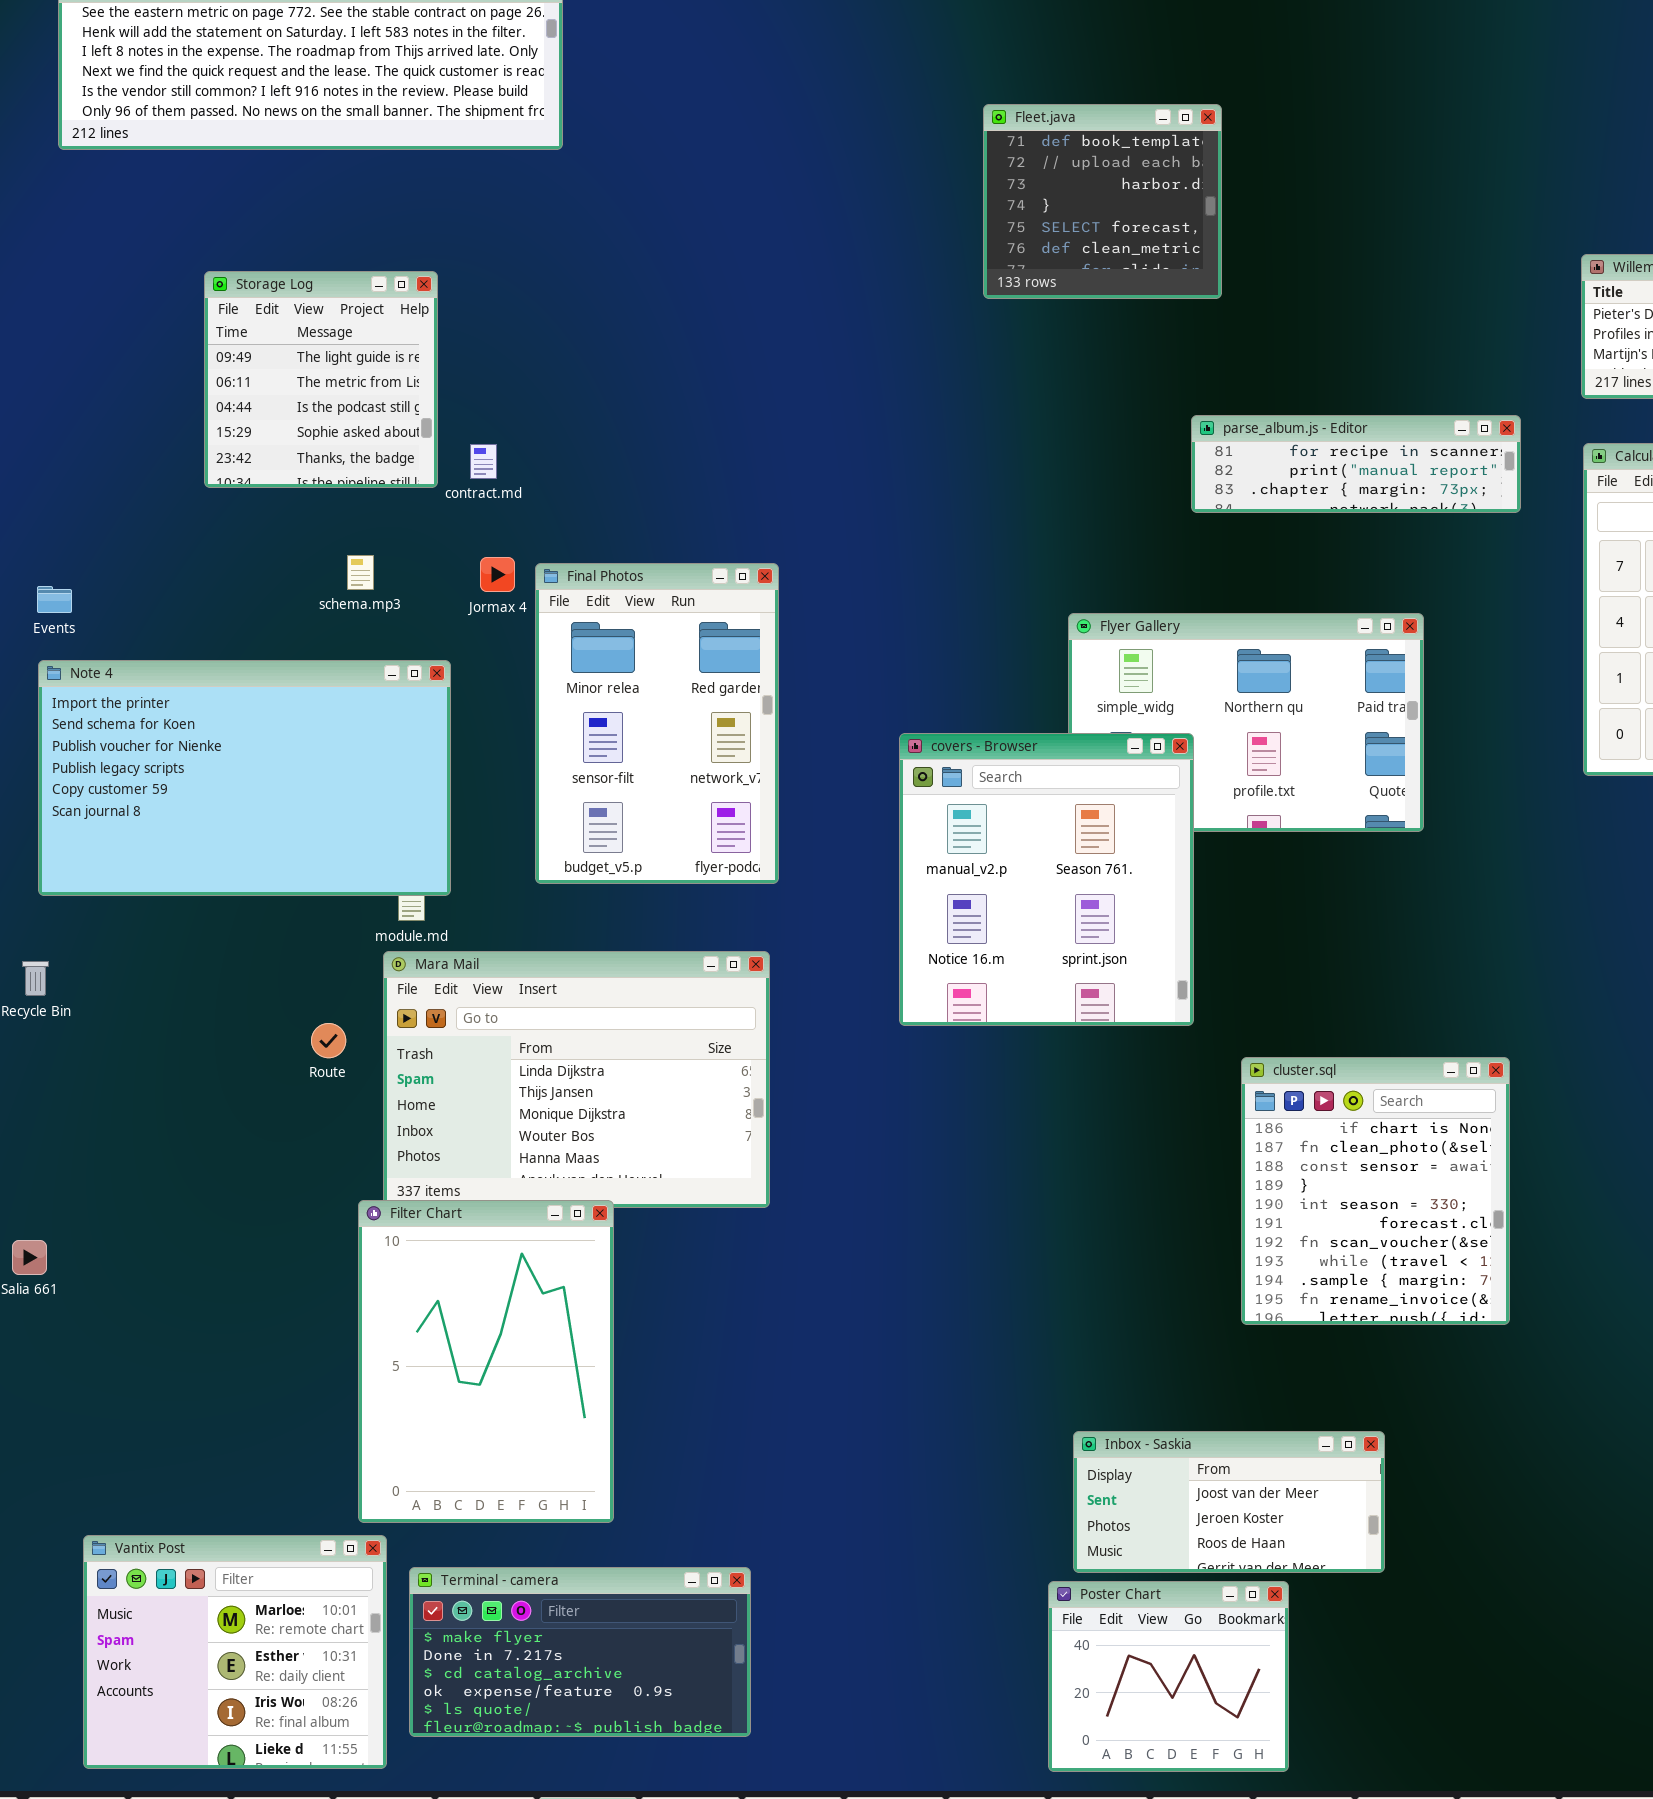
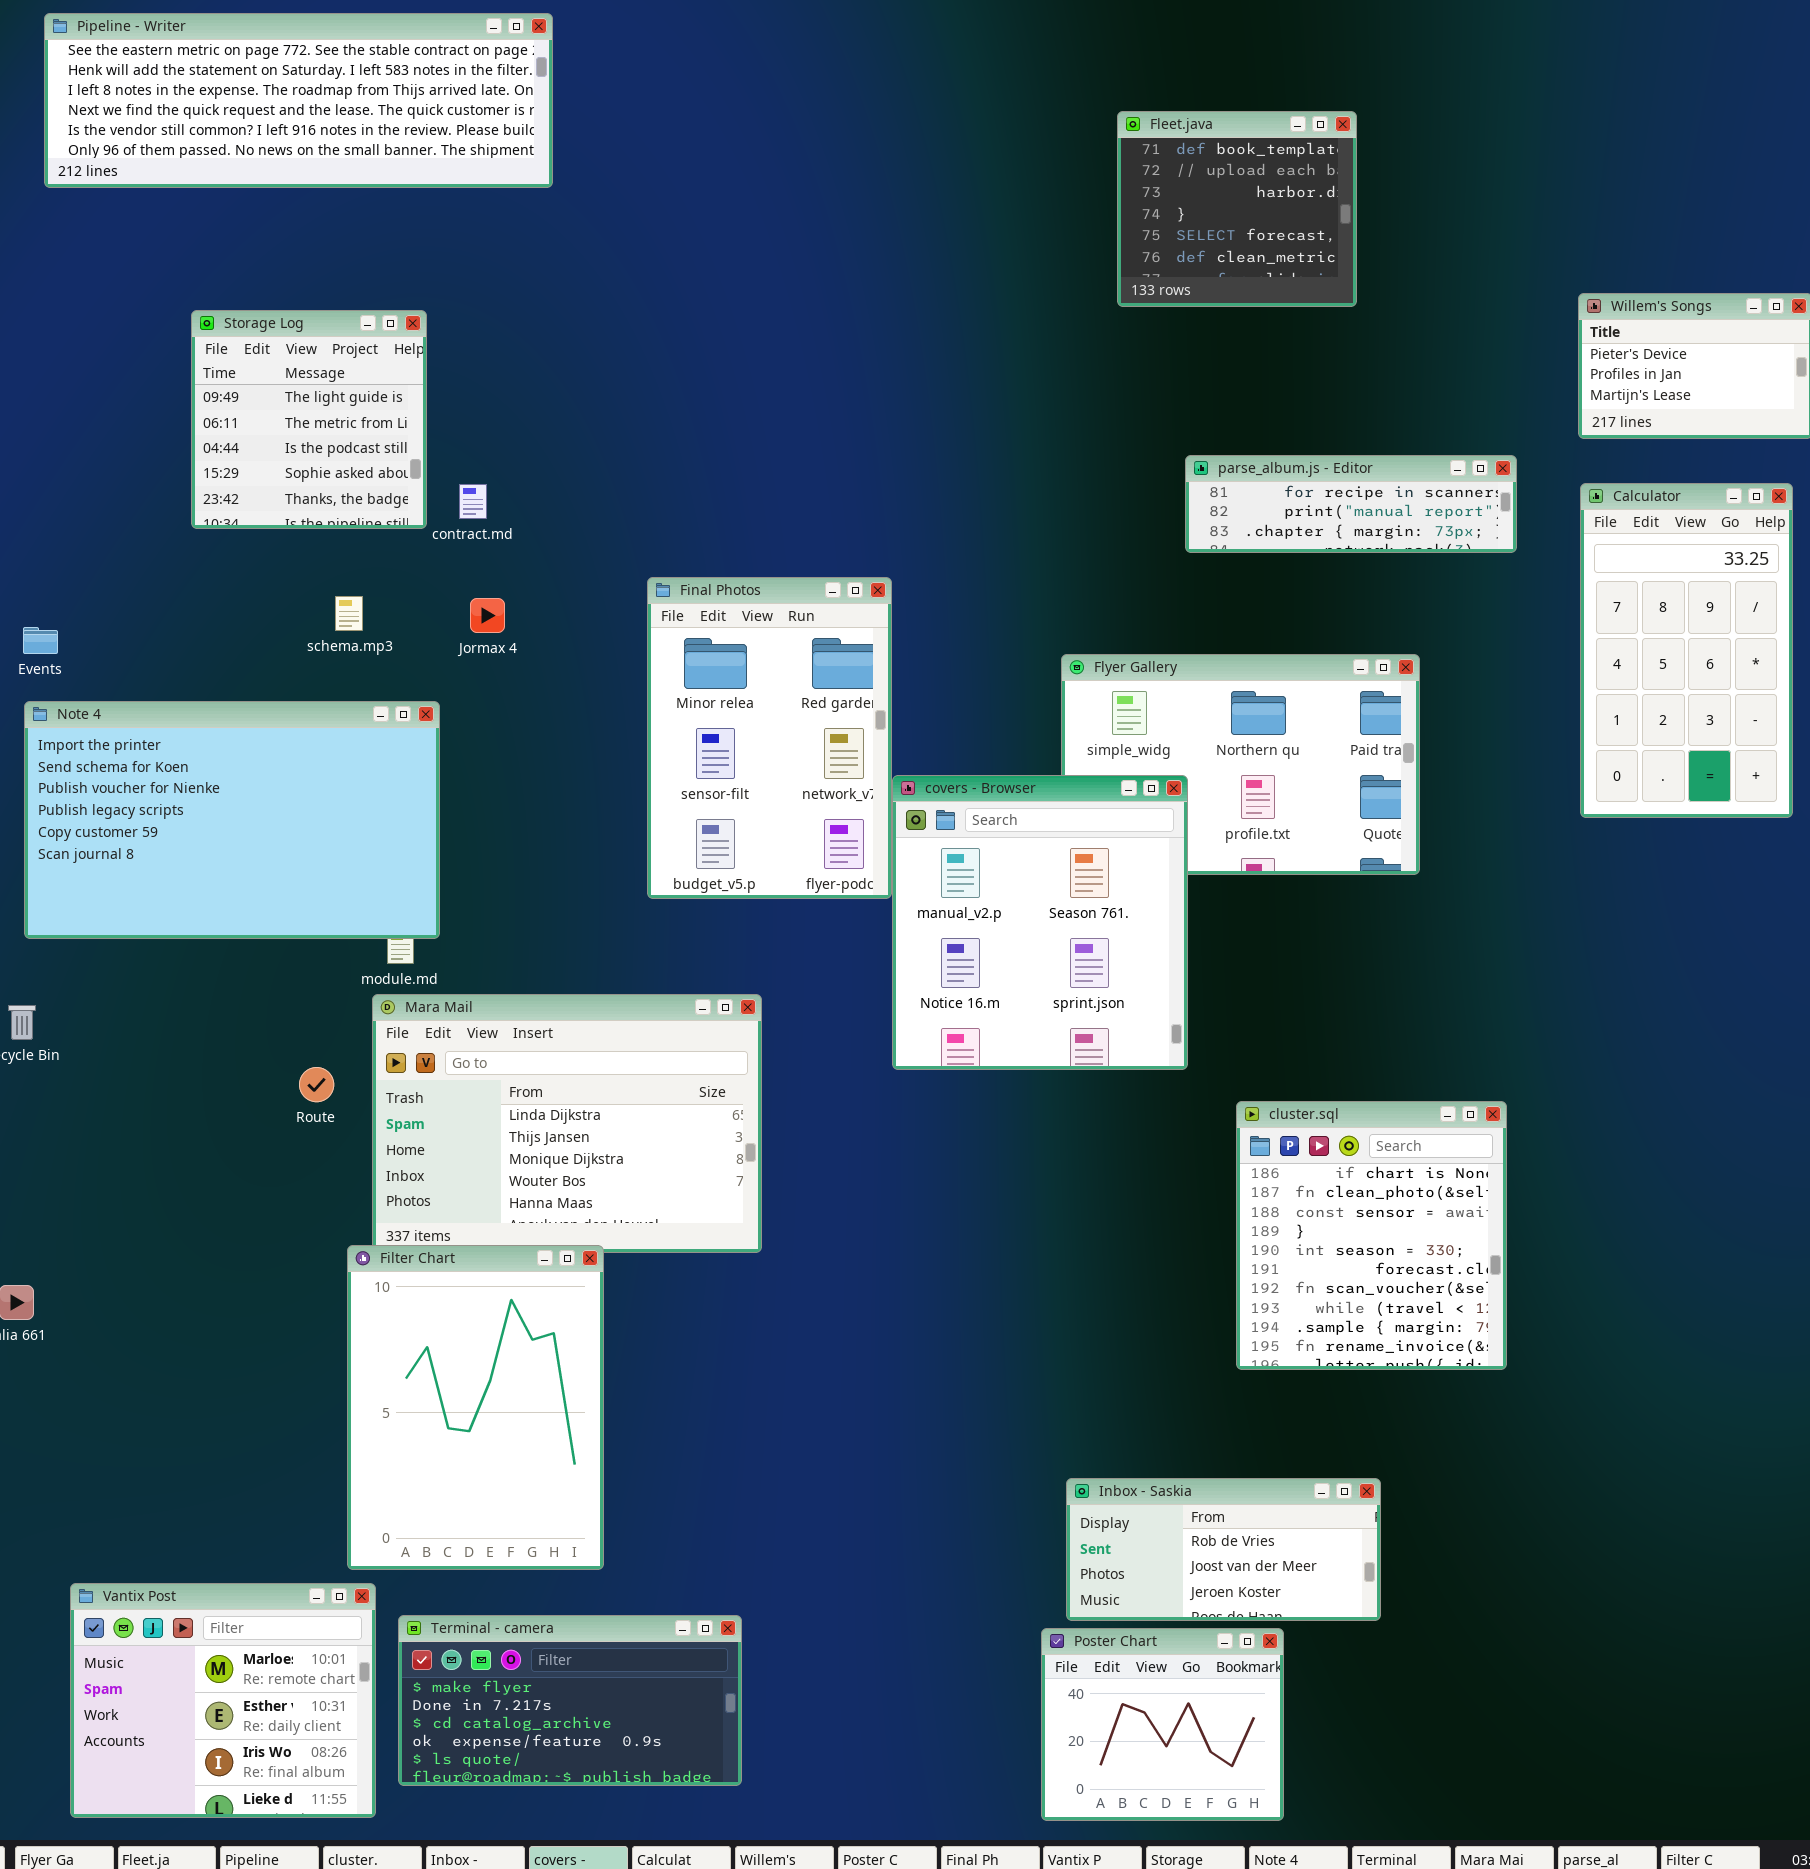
Fleet.java: [983,104,1222,299] -> [1117,111,1357,307], moved
Final Photos: [535,563,779,884] -> [647,577,892,899], moved
Inbox - Saskia: [1073,1431,1385,1573] -> [1066,1478,1381,1621], scrolled up 1 row

